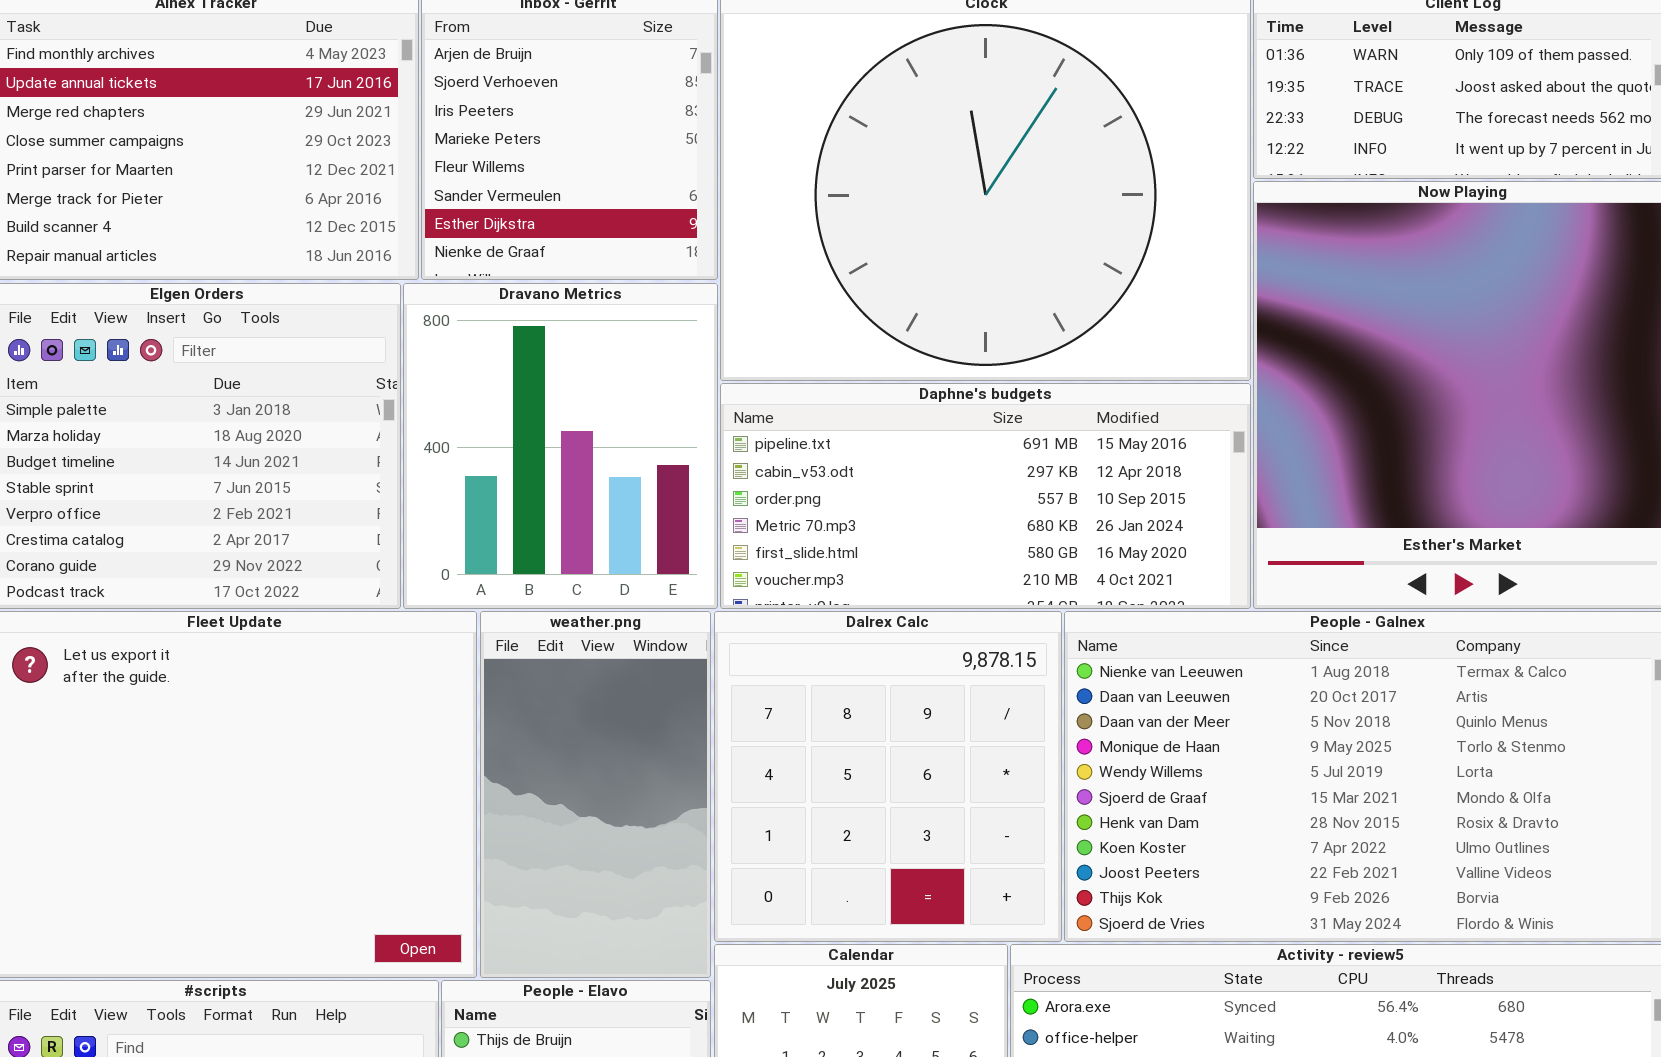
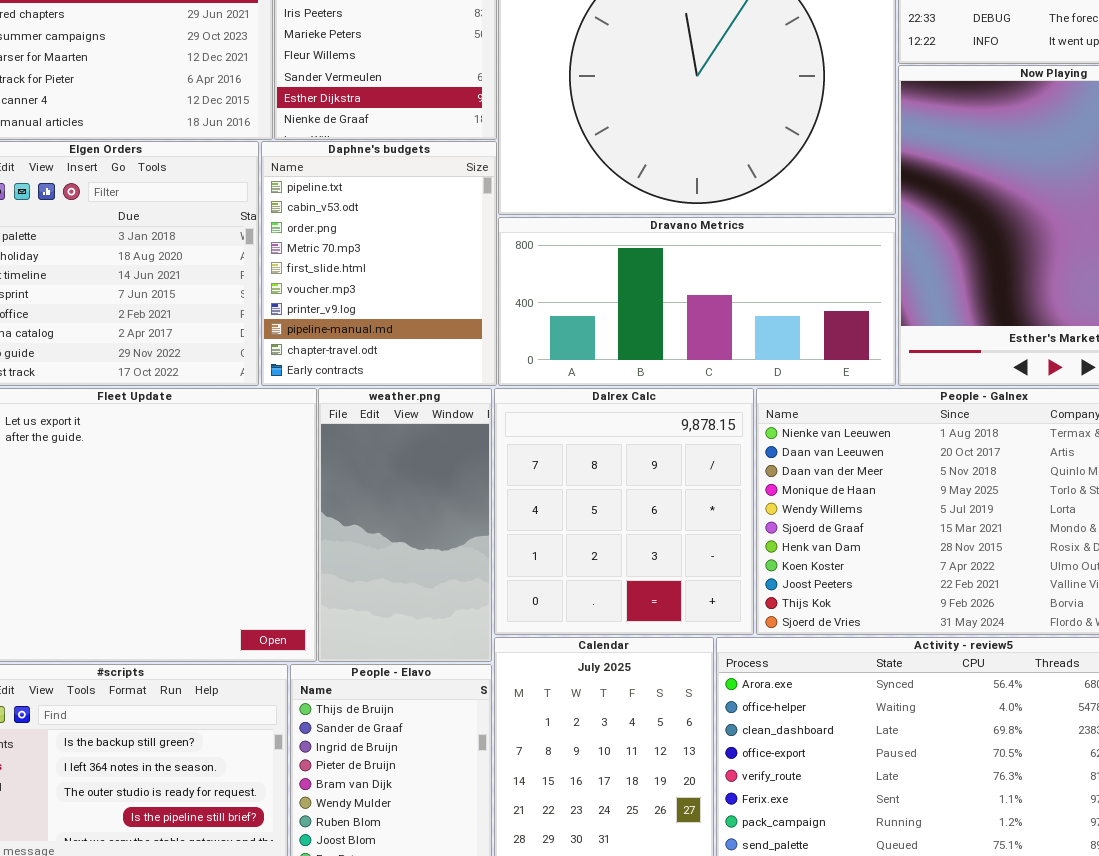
Dravano Metrics: [403,283,718,609] -> [498,217,896,386], moved, resized
Daphne's budgets: [720,383,1251,609] -> [261,141,497,386], moved, resized

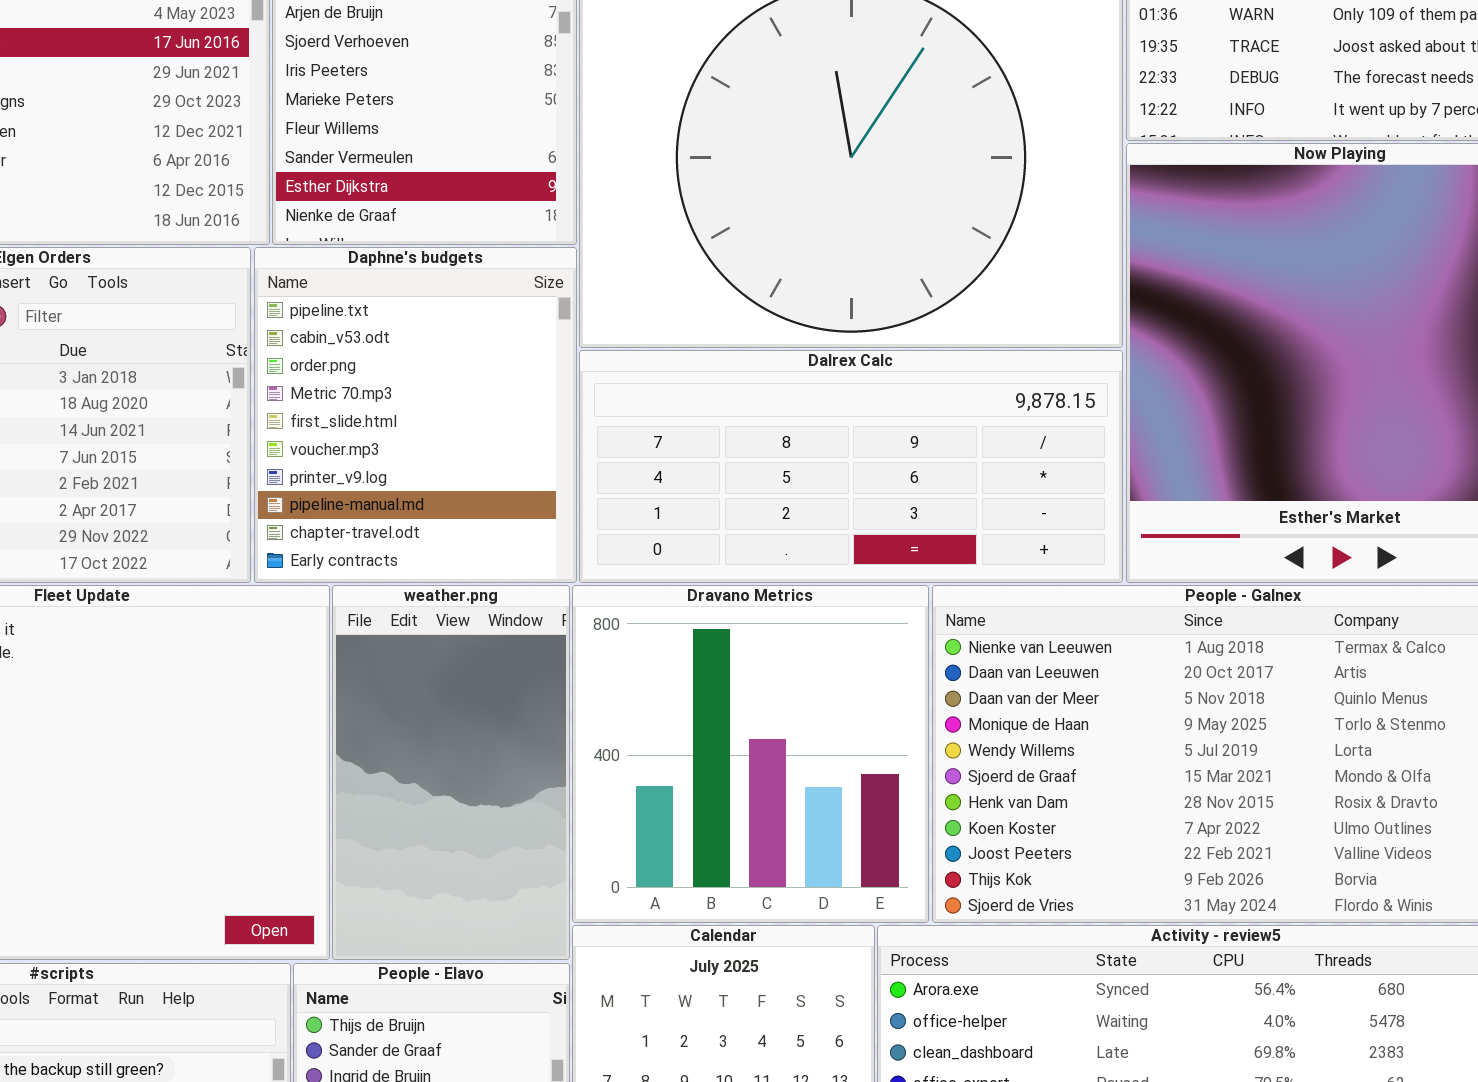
Dravano Metrics: [498,217,896,386] -> [572,585,929,923], moved, resized
Dalrex Calc: [494,388,754,635] -> [579,350,1123,583], moved, resized

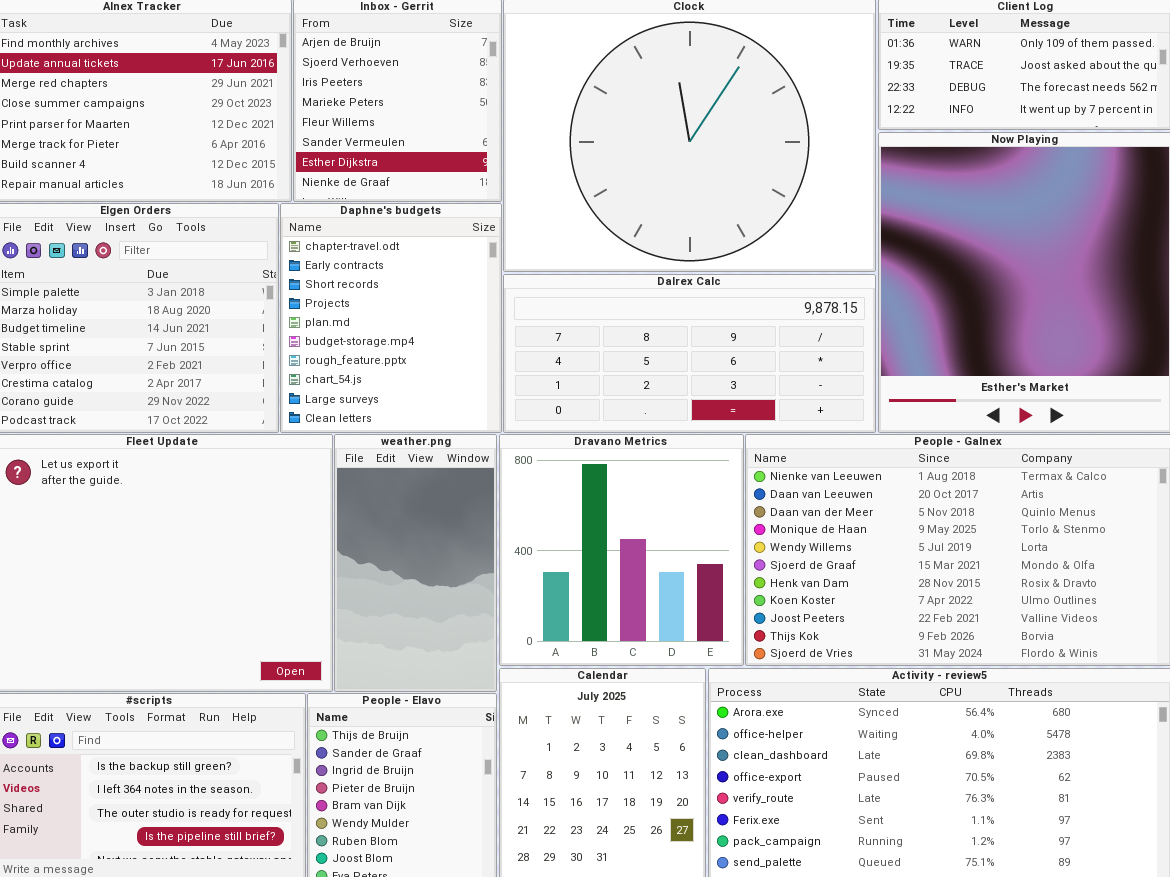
Daphne's budgets: [254,247,577,583] -> [280,203,502,433], scrolled down 8 rows

